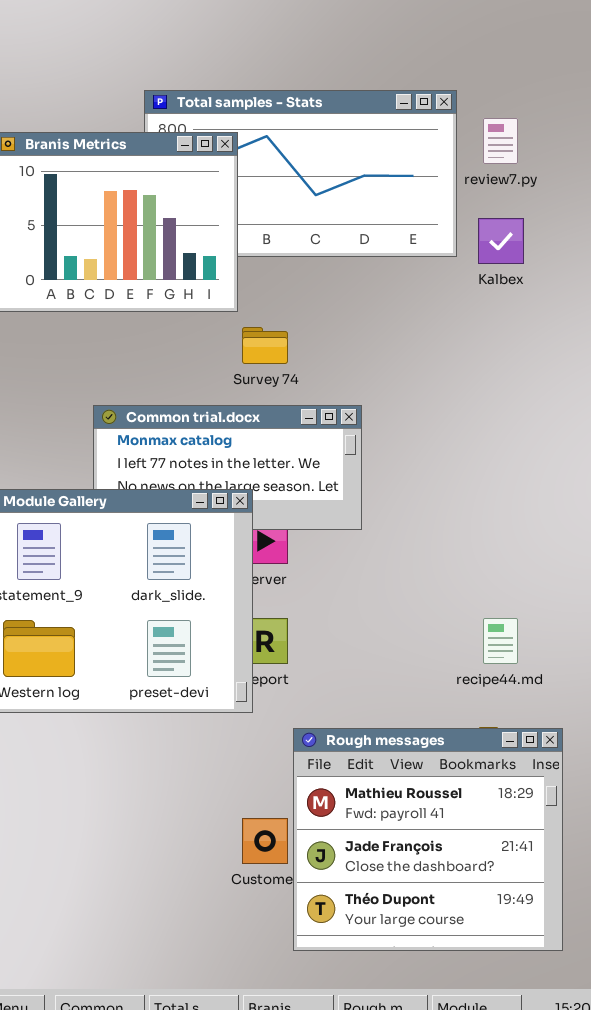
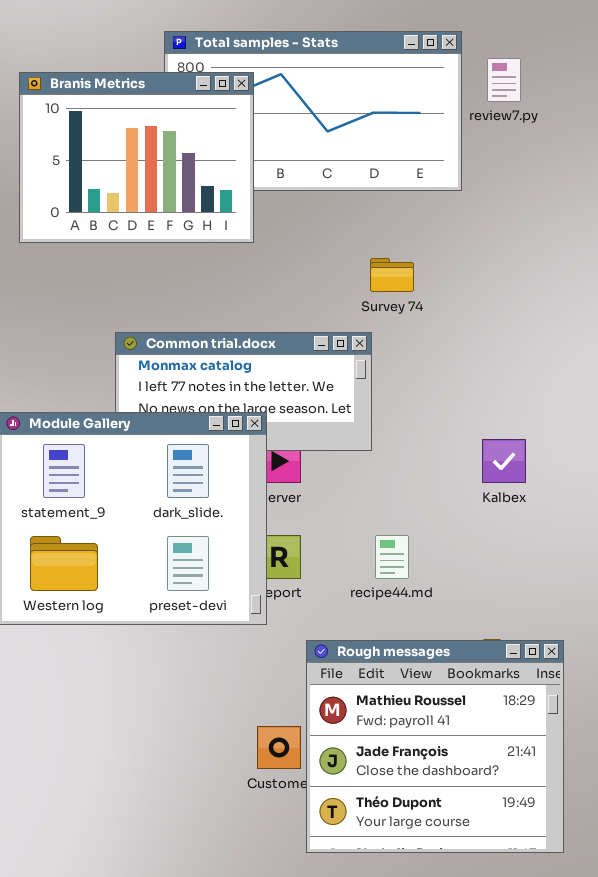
Kalbex: [478,218,524,264] -> [482,439,526,483], moved
Survey 74: [242,327,288,364] -> [370,258,414,292], moved
recipe44.md: [483,618,518,664] -> [375,535,409,579], moved

